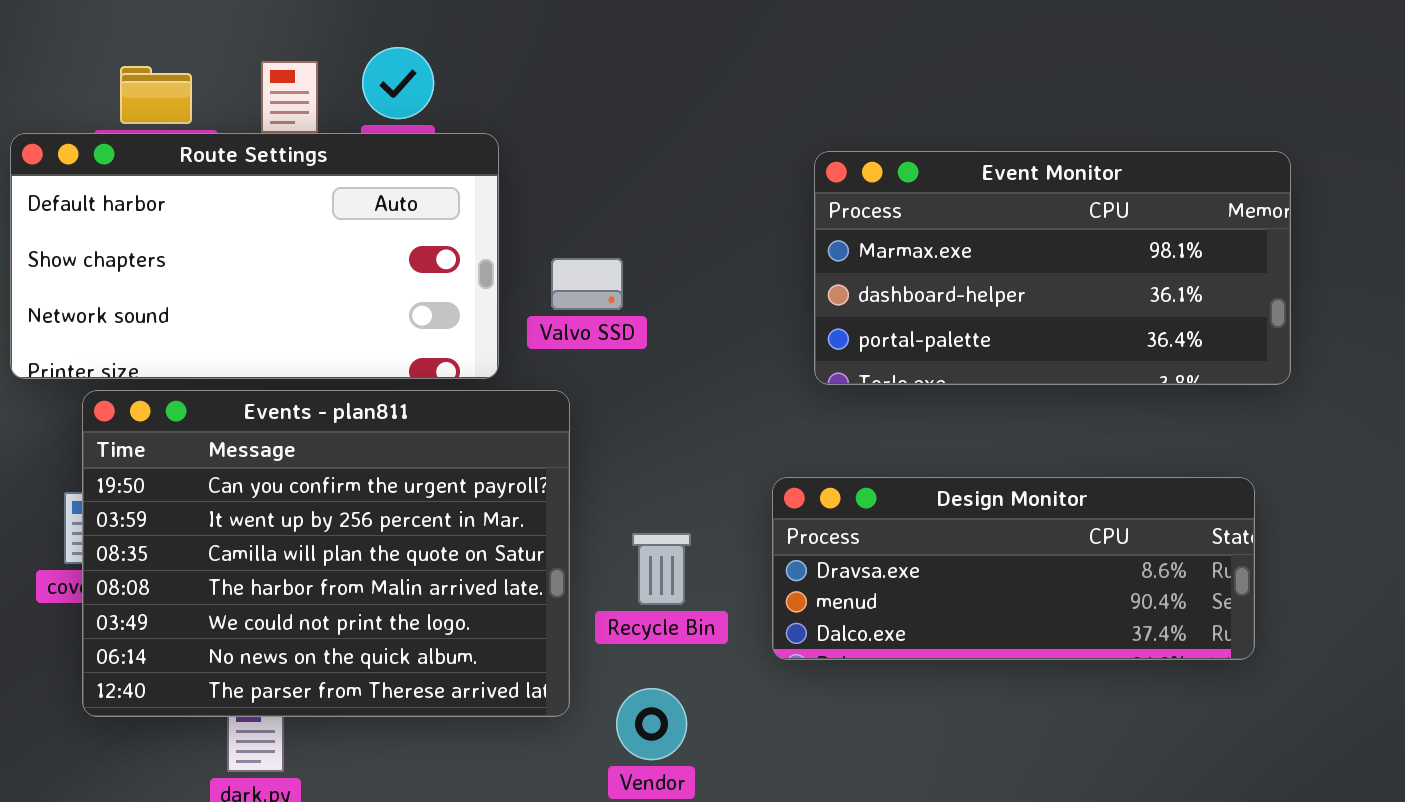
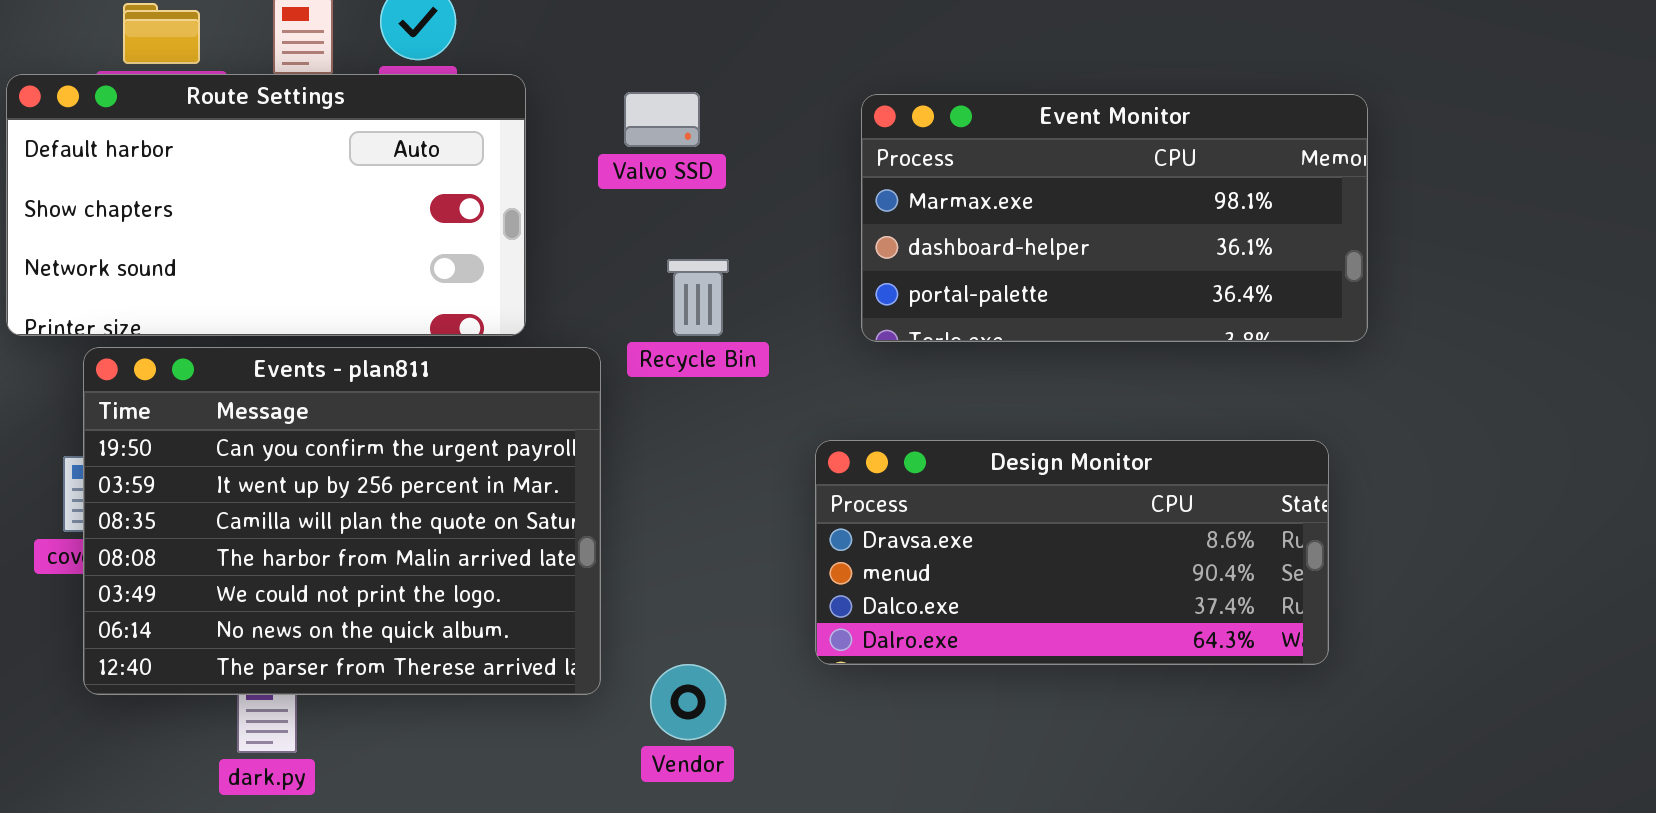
Valvo SSD: [551,258,623,310] -> [624,92,700,147], moved
Design Monitor: [772,477,1255,660] -> [815,440,1329,665], resized
Recycle Bin: [632,533,691,605] -> [667,259,729,336], moved

